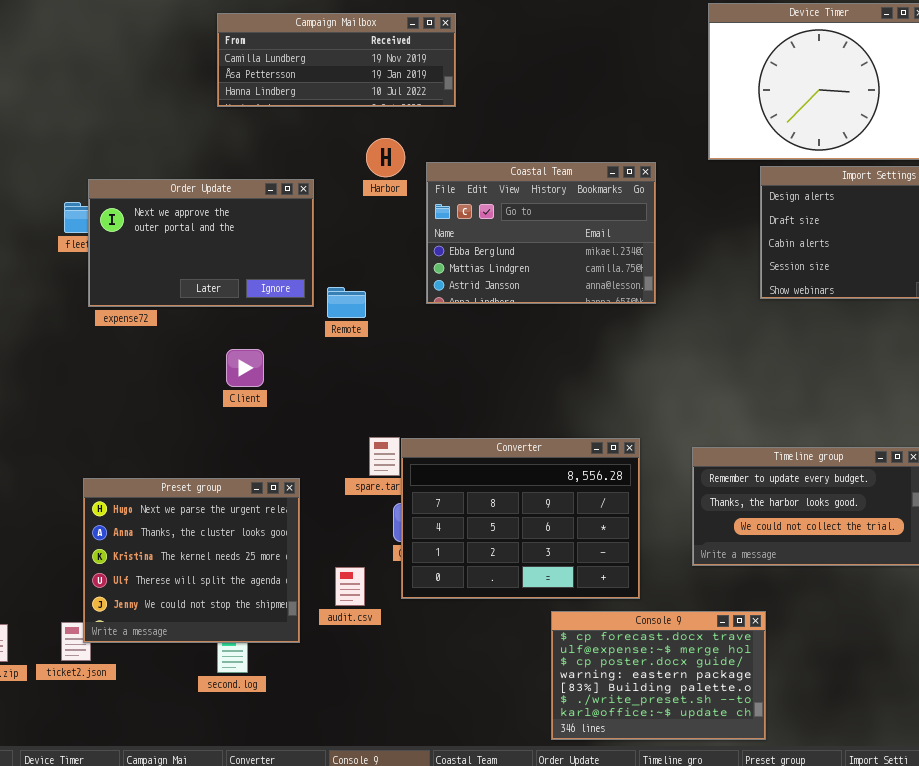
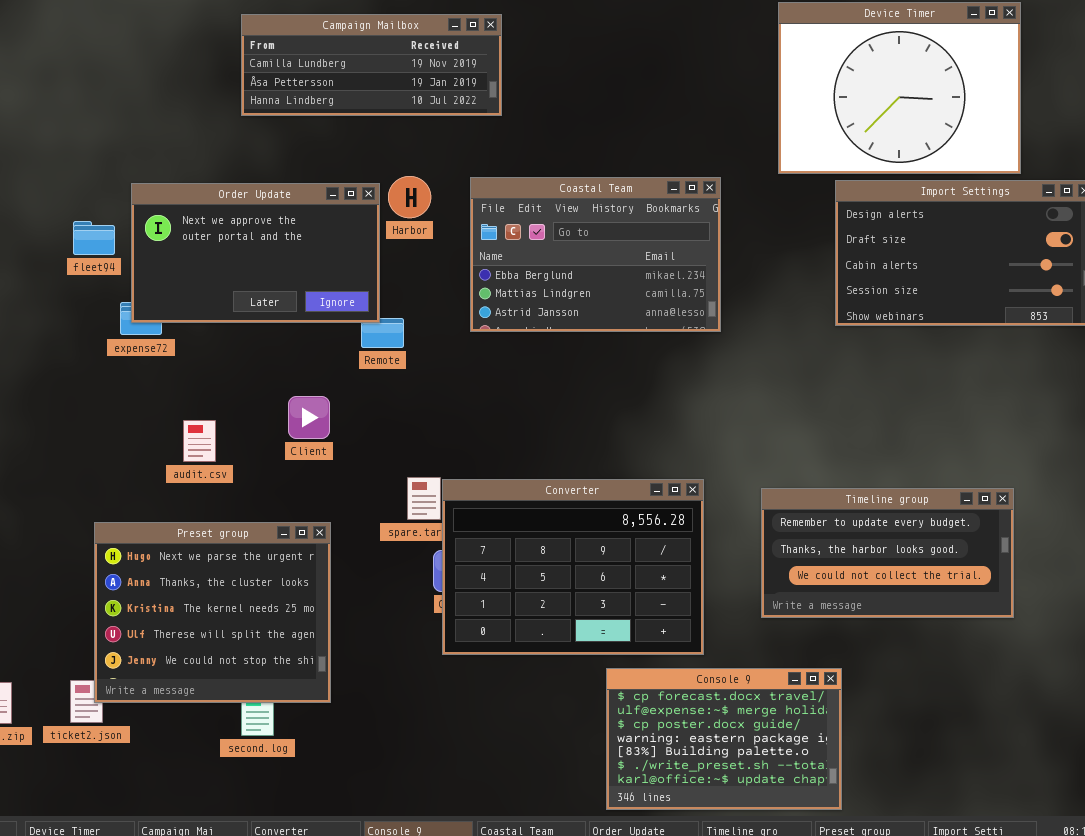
Harbor: [366,138,405,177] -> [388,176,431,218], moved
Order Update: [88,179,314,307] -> [131,183,380,323], moved
Client: [226,349,264,387] -> [288,396,330,439], moved
audit.csv: [335,567,365,606] -> [183,420,216,462], moved

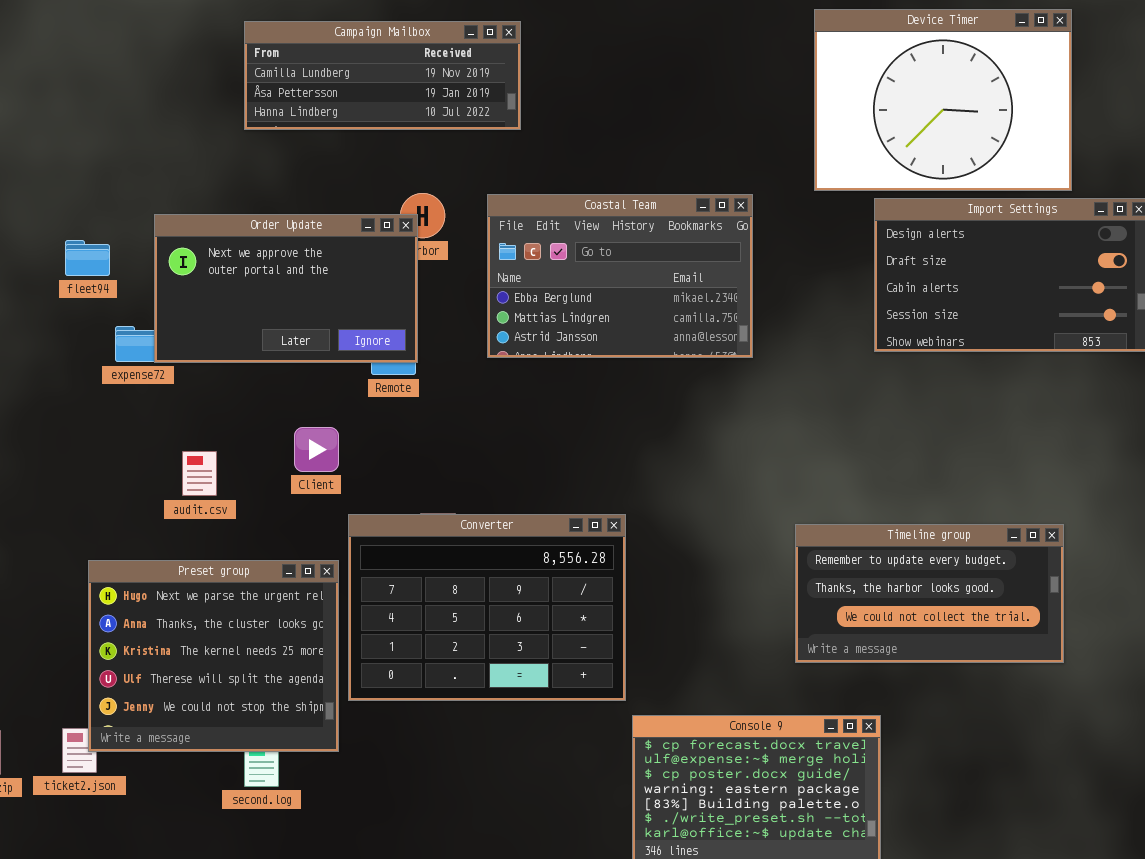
Order Update: [131,183,380,323] -> [154,214,418,363], moved
Converter: [442,479,704,655] -> [348,514,626,701], moved

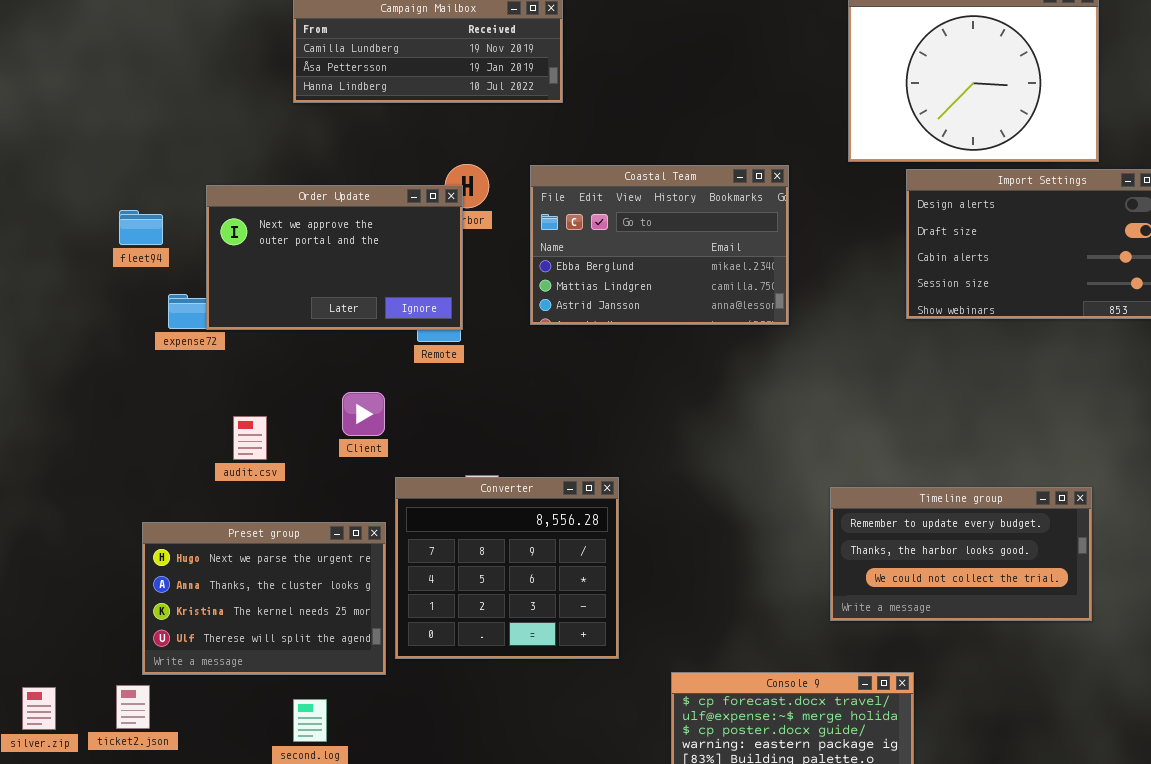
Converter: [348,514,626,701] -> [395,477,619,659], resized
Preset group: [88,560,339,752] -> [142,522,386,675], resized

